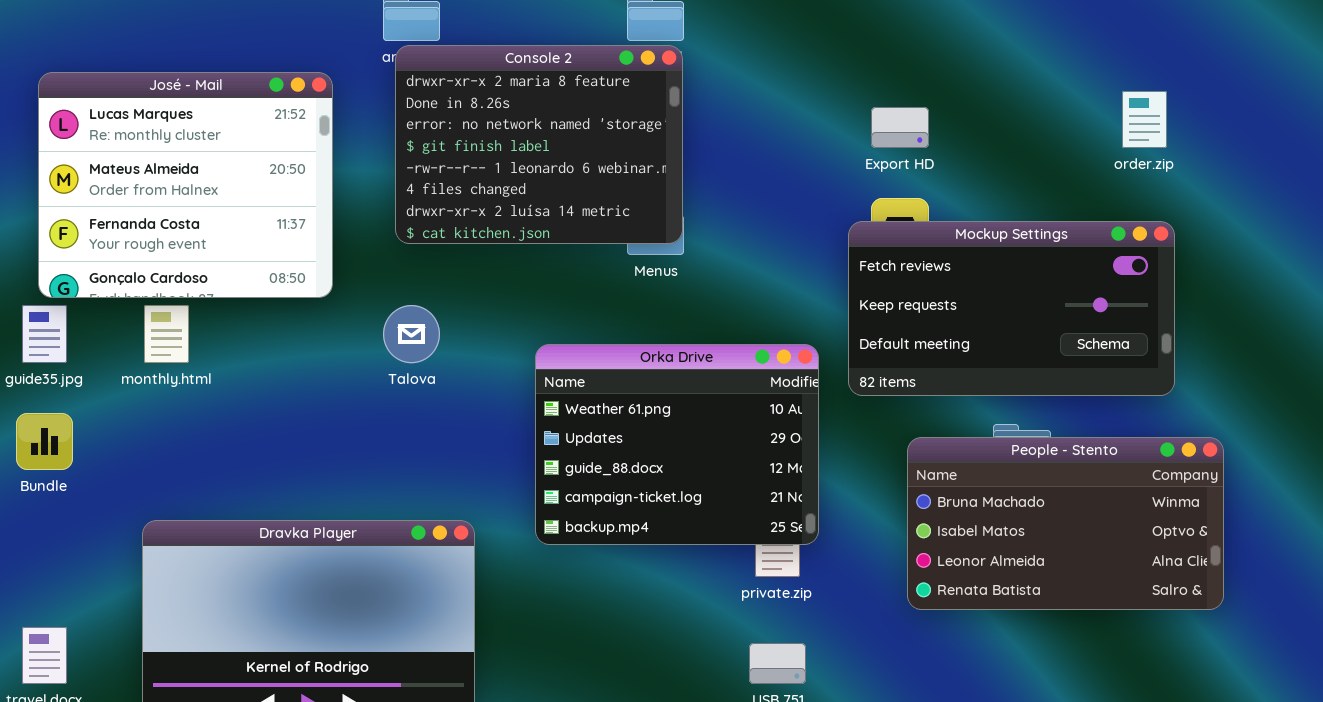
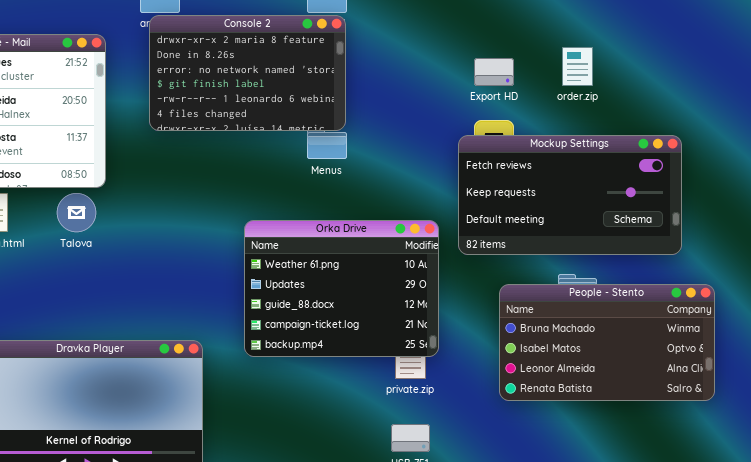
Console 2: [395,45,683,244] -> [149,15,346,131], resized
order.zip: [1122,91,1167,148] -> [562,47,593,86], moved
Talova: [383,305,440,363] -> [57,193,96,232], moved

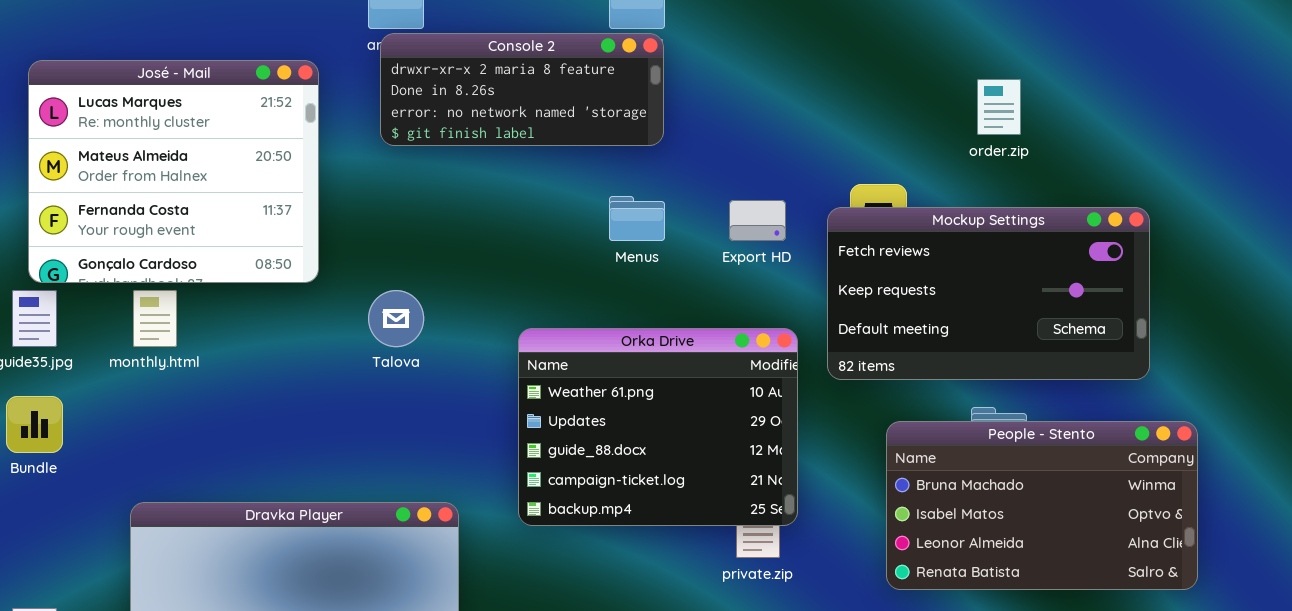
Console 2: [149,15,346,131] -> [380,33,664,146], resized
Export HD: [474,58,514,86] -> [729,200,786,241], moved
Talova: [57,193,96,232] -> [368,290,424,347], moved

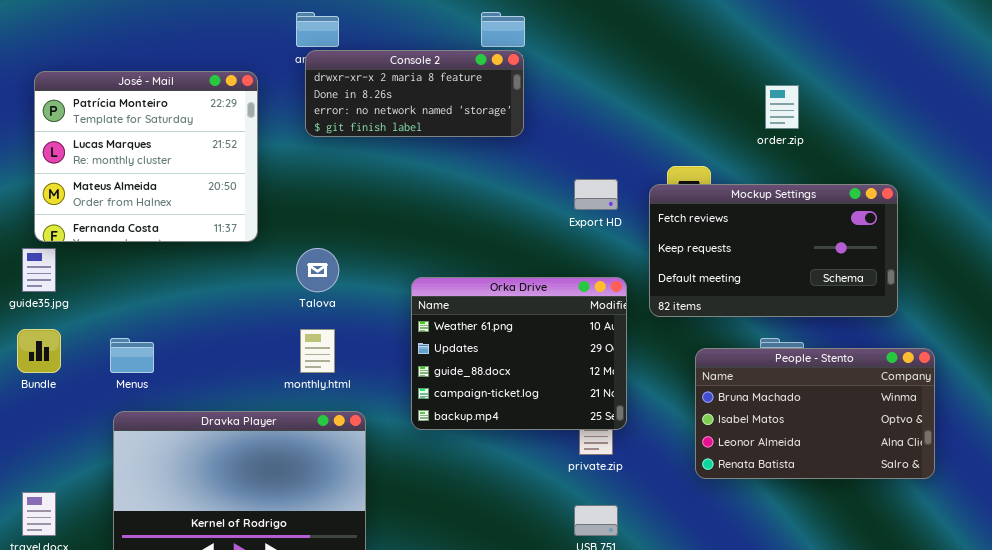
José - Mail: [28,60,319,283] -> [34,71,258,242], scrolled up 1 row
Menus: [609,196,665,241] -> [110,338,154,373], moved
monthly.html: [133,290,177,347] -> [300,329,335,373], moved

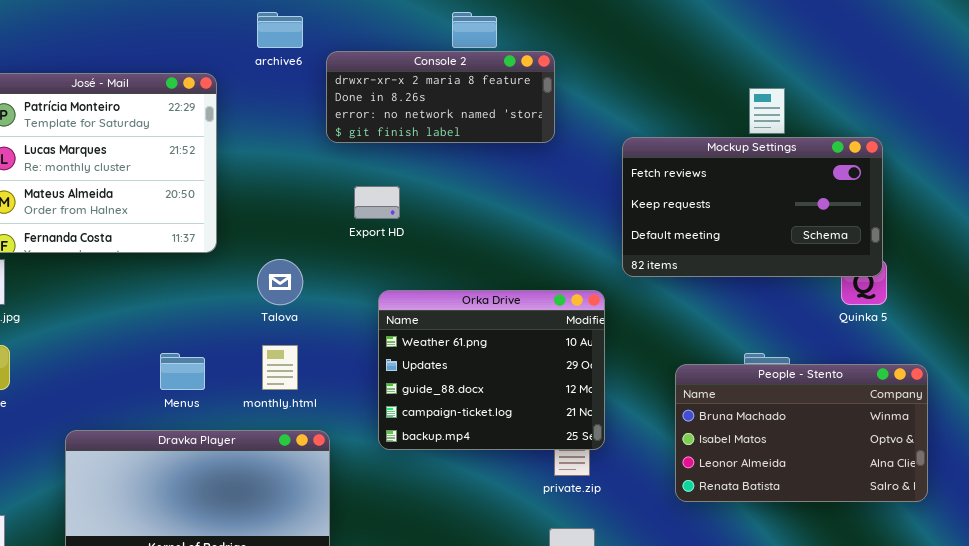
Console 2: [305,50,524,137] -> [326,51,555,143], moved
Export HD: [574,179,618,210] -> [354,186,400,219], moved
Mockup Settings: [649,184,898,317] -> [622,137,883,277], moved
Menus: [110,338,154,373] -> [160,353,205,390], moved

